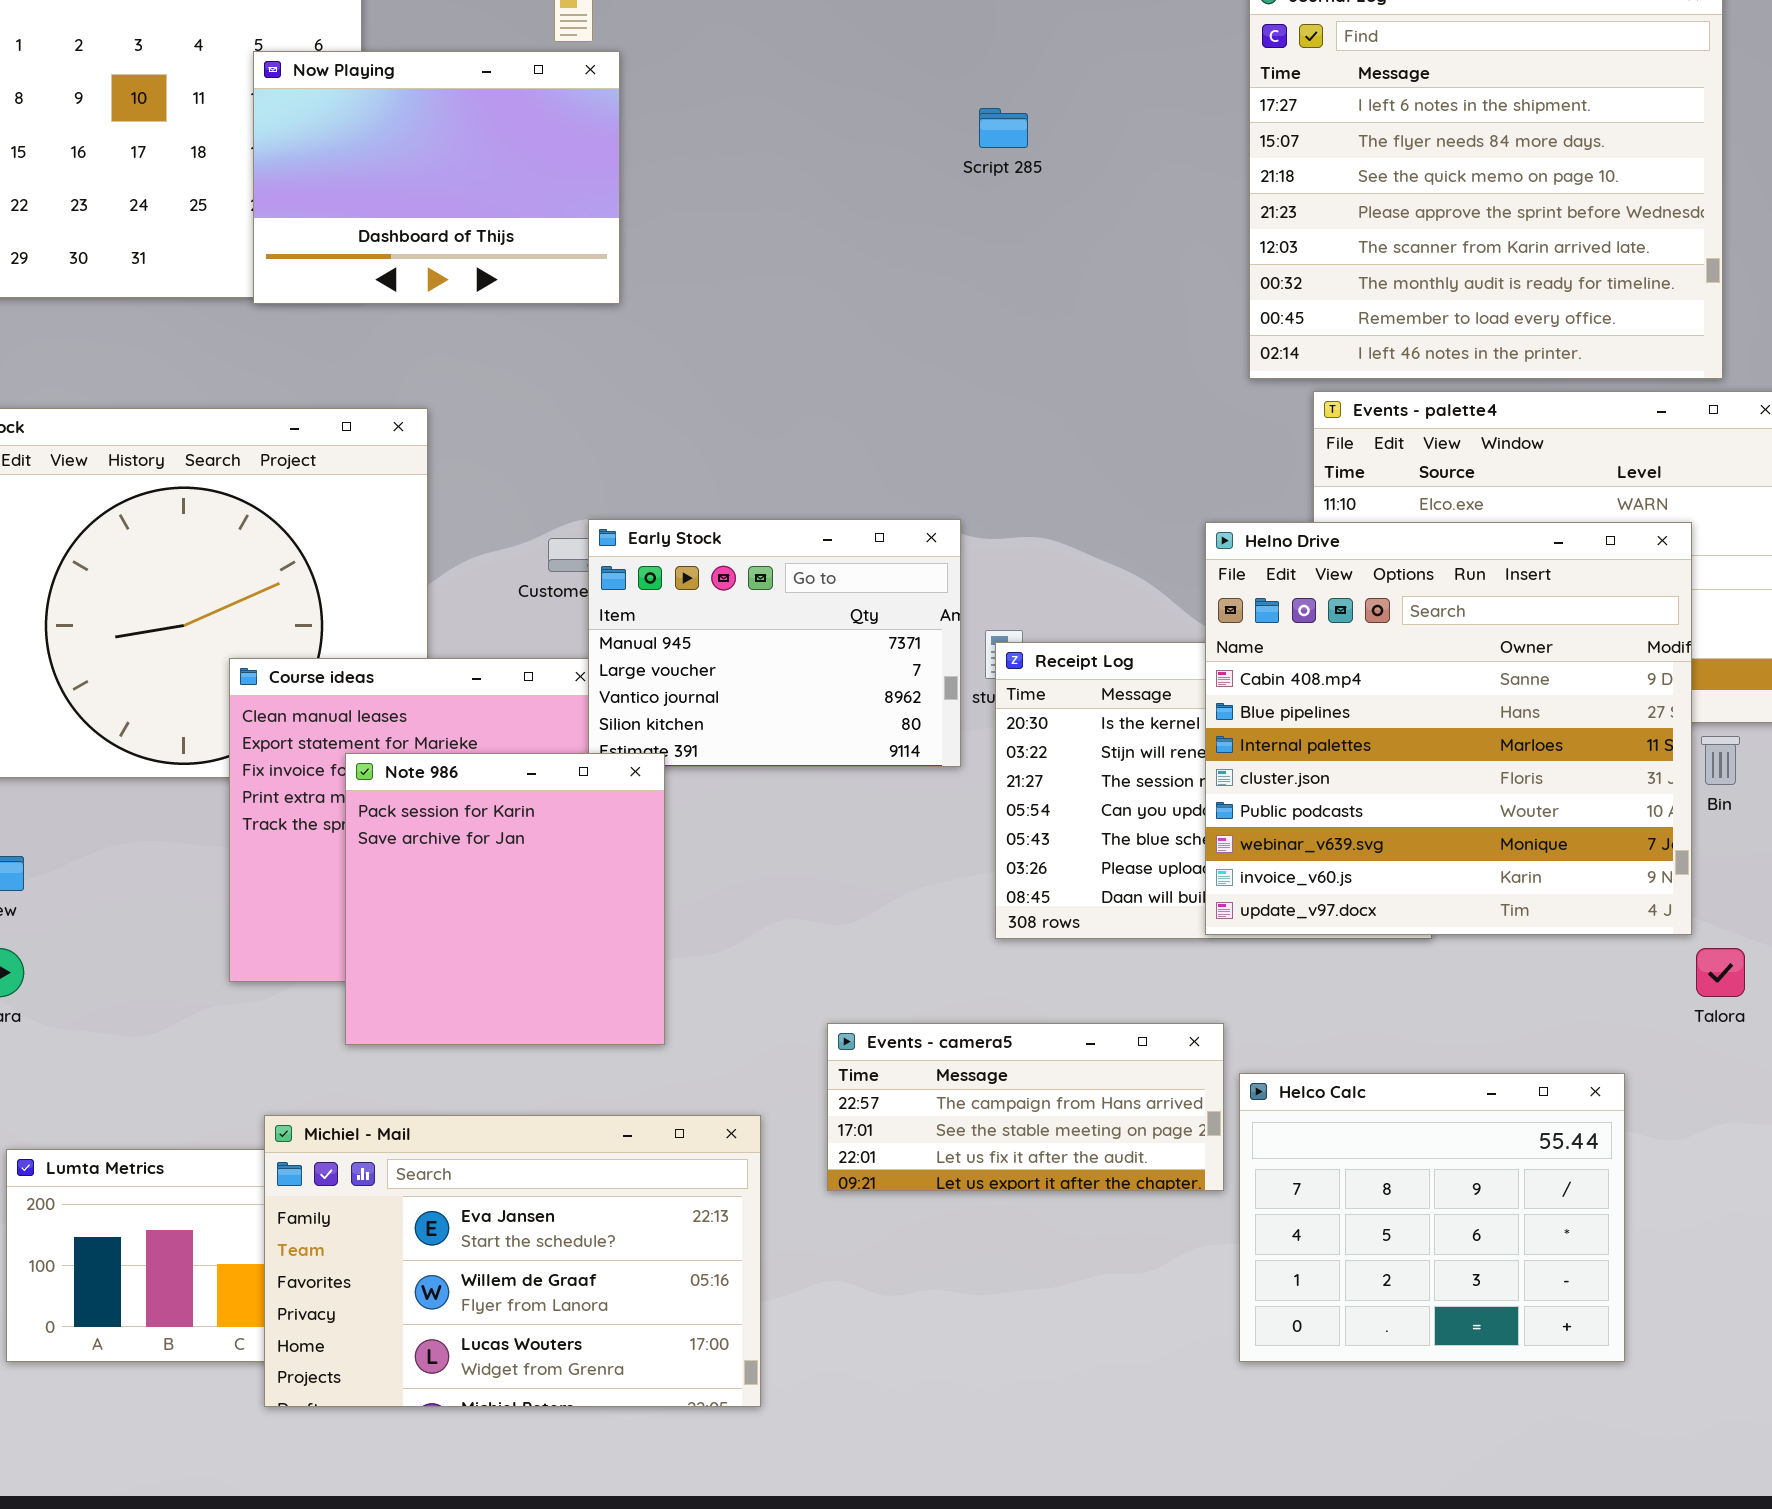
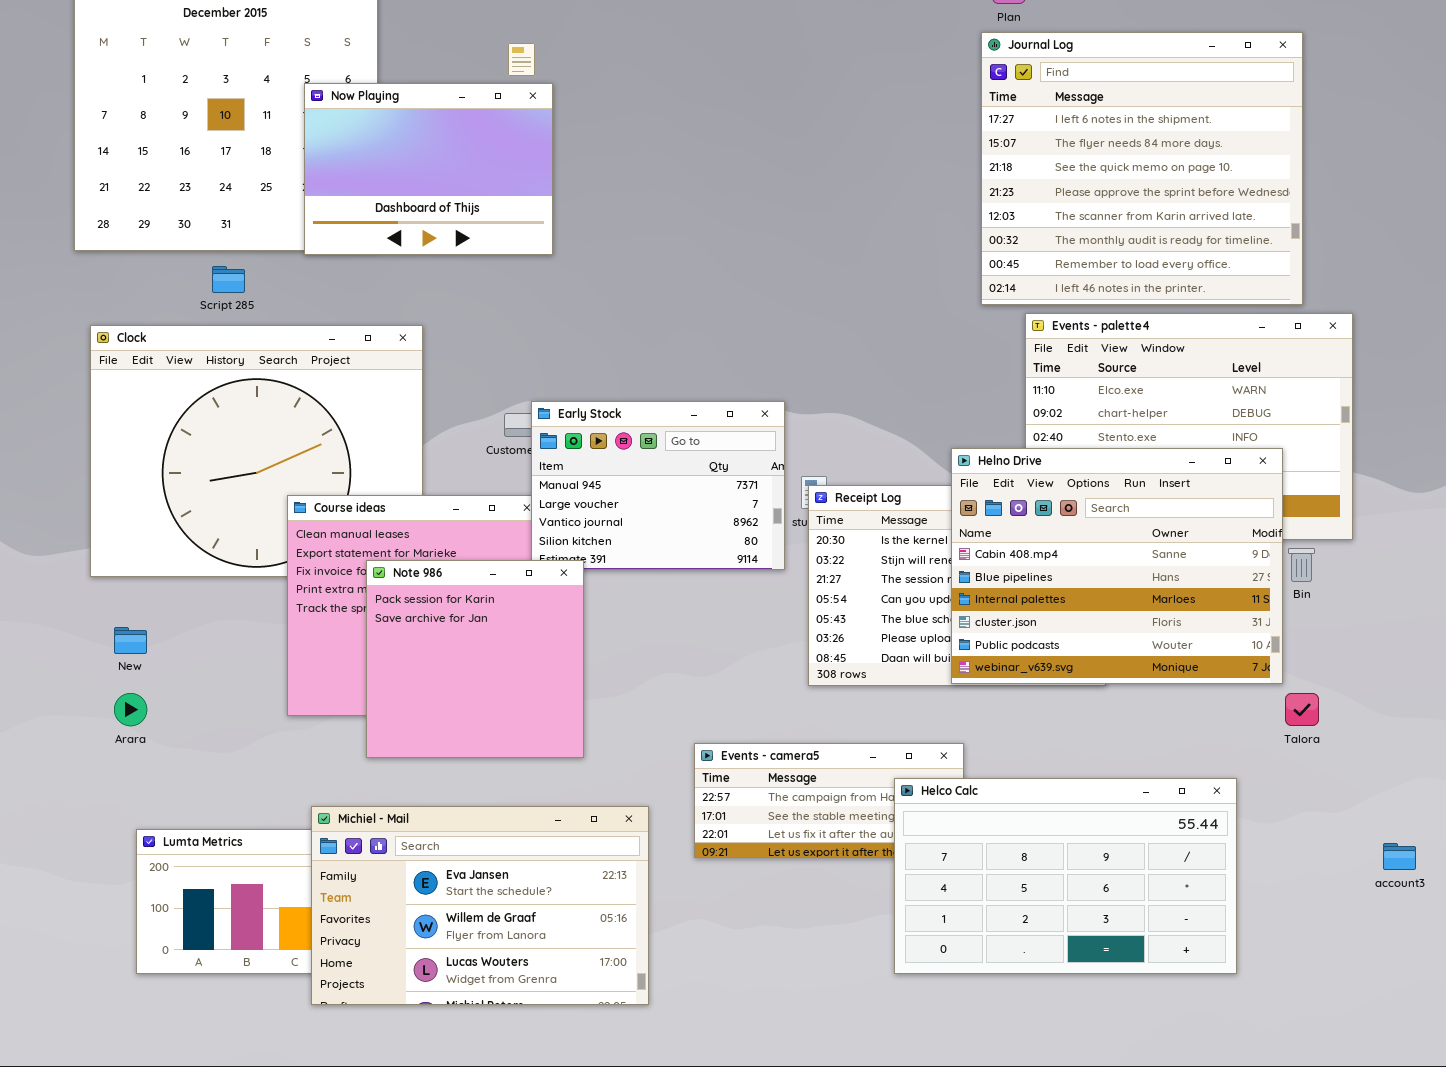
Script 285: [979,108,1028,148] -> [212,266,245,293], moved
Helno Drive: [1205,522,1692,935] -> [951,448,1283,684], resized
Helco Calc: [1239,1073,1625,1362] -> [894,778,1237,974], resized

